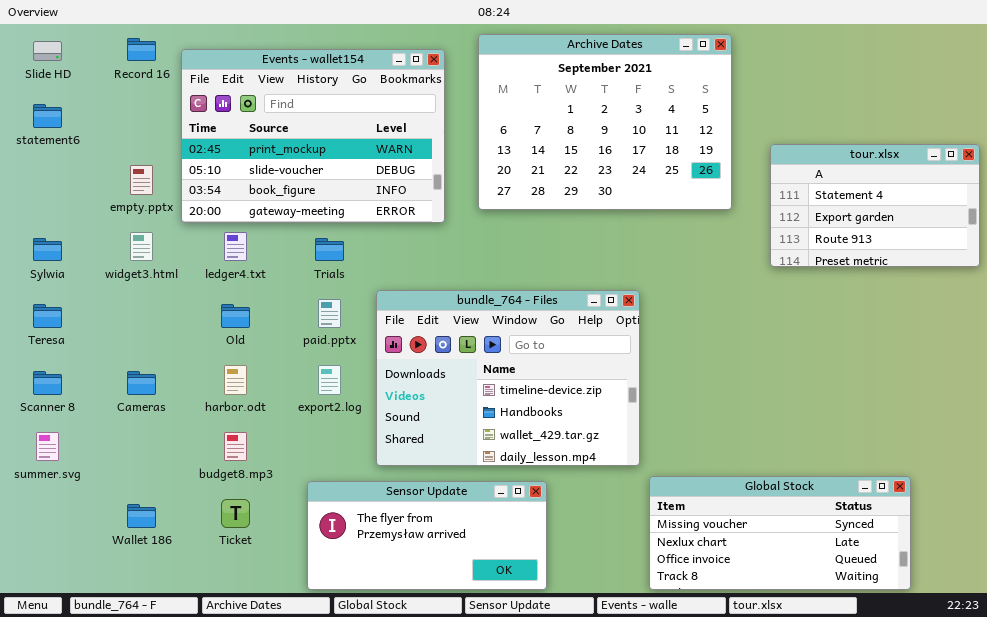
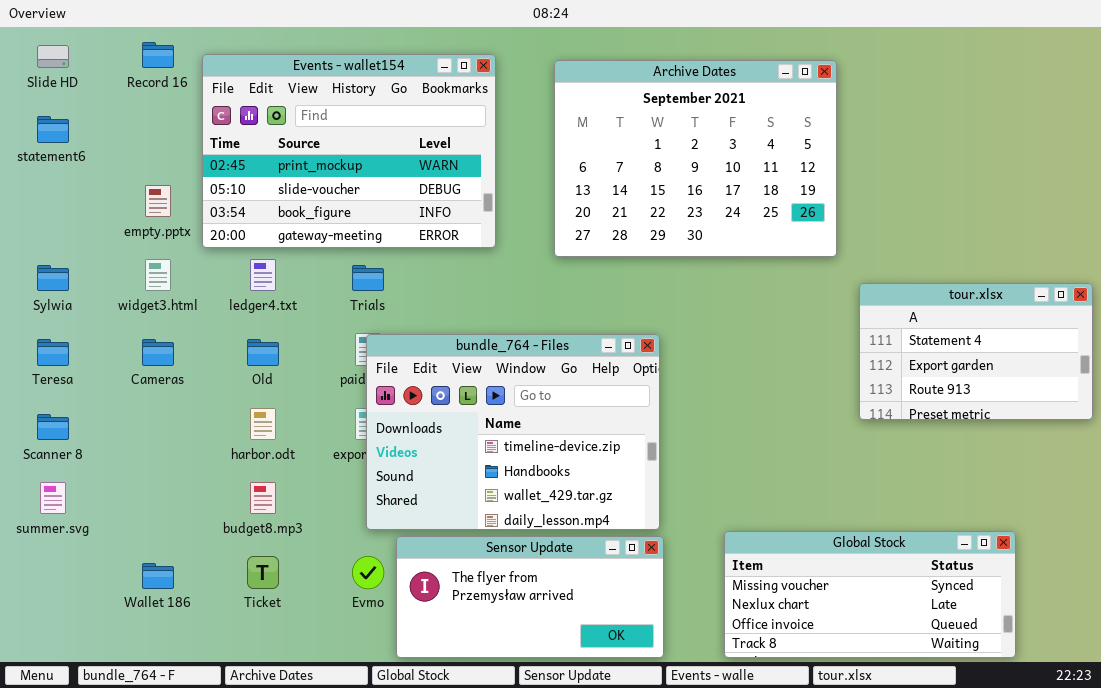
Archive Dates: [478,34,732,210] -> [554,60,837,257], moved
tour.xlsx: [770,144,980,267] -> [859,283,1093,420], moved
bundle_764 - Files: [376,290,640,466] -> [366,334,660,530], moved
Cameras: [127,371,156,395] -> [142,339,174,366], moved
Sensor Update: [307,481,547,590] -> [396,536,664,658], moved

